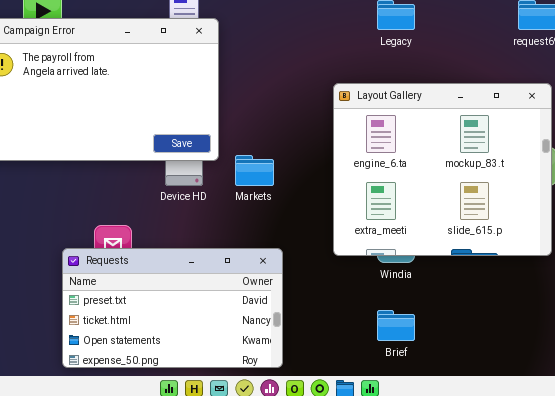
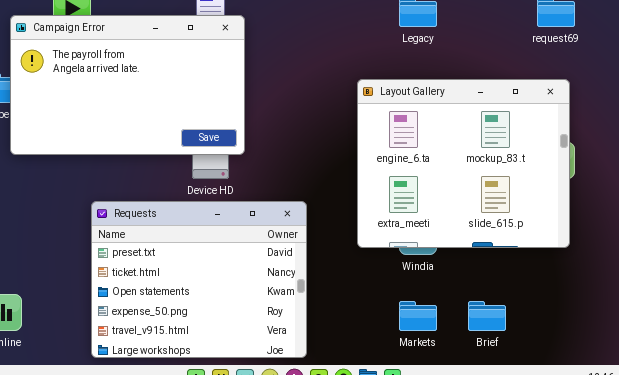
Markets: [235,155,274,186] -> [399,301,437,331], moved
Requests: [62,248,283,368] -> [91,201,307,358], resized
Brief: [377,310,415,341] -> [468,301,506,331], moved

